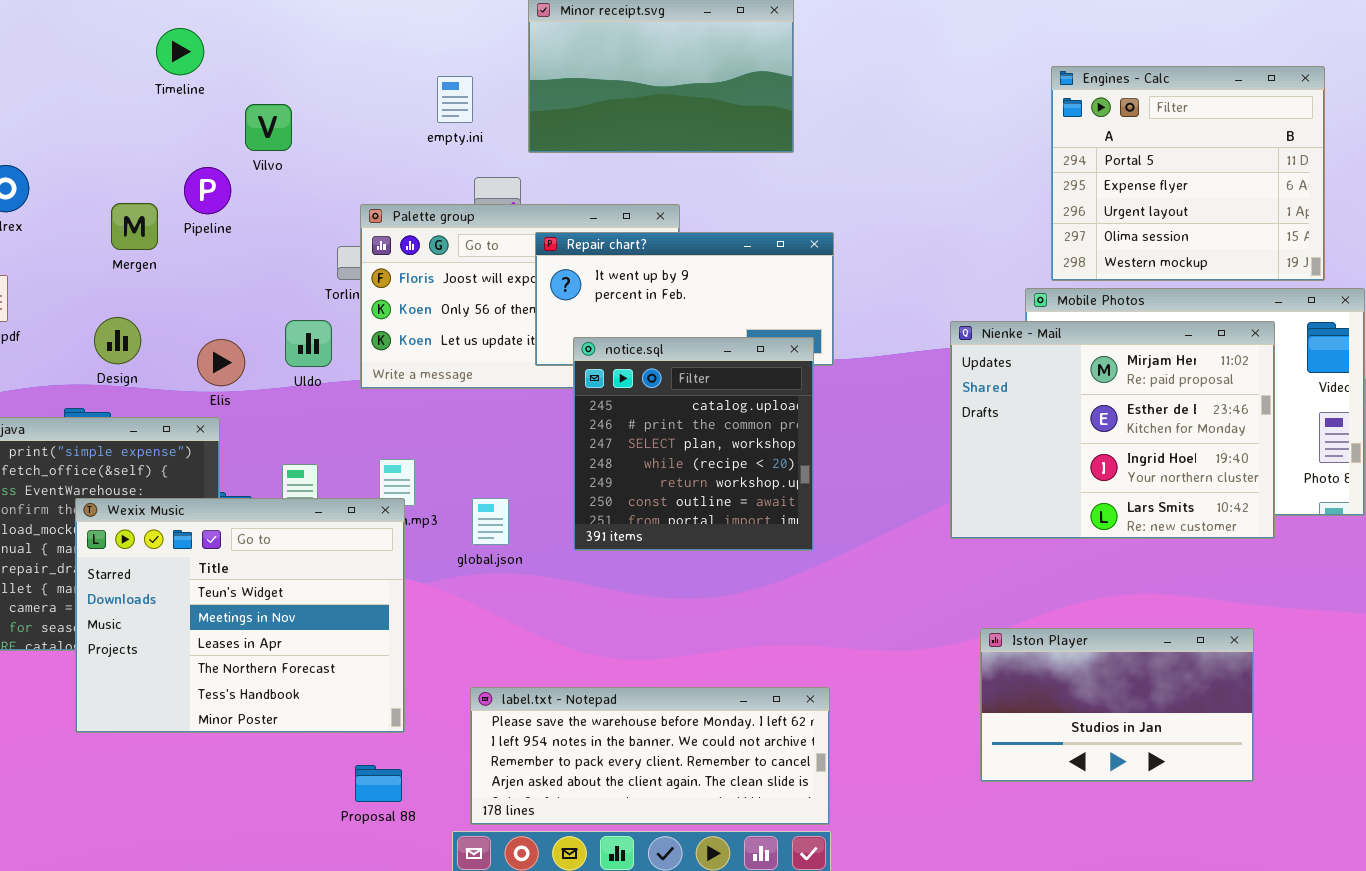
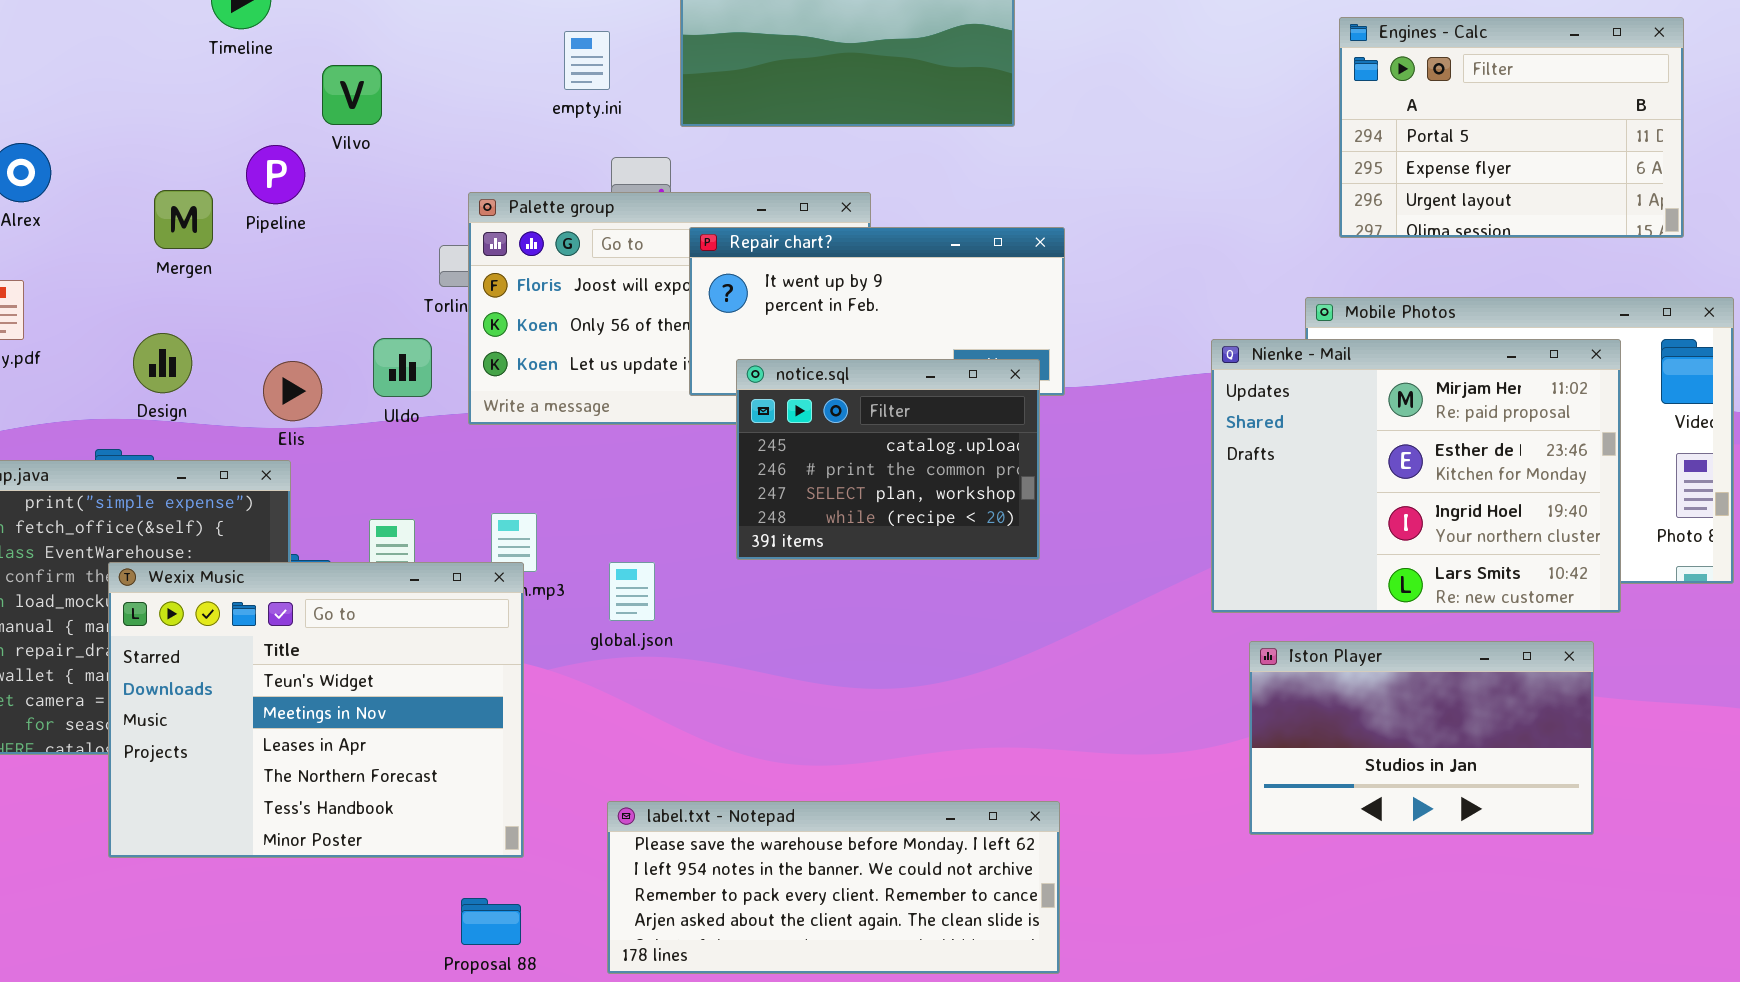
Engines - Calc: [1051,66,1325,281] -> [1339,17,1684,238], resized
notice.sql: [573,337,814,551] -> [736,359,1040,560], resized
Iston Player: [980,628,1254,782] -> [1249,641,1594,835], moved

